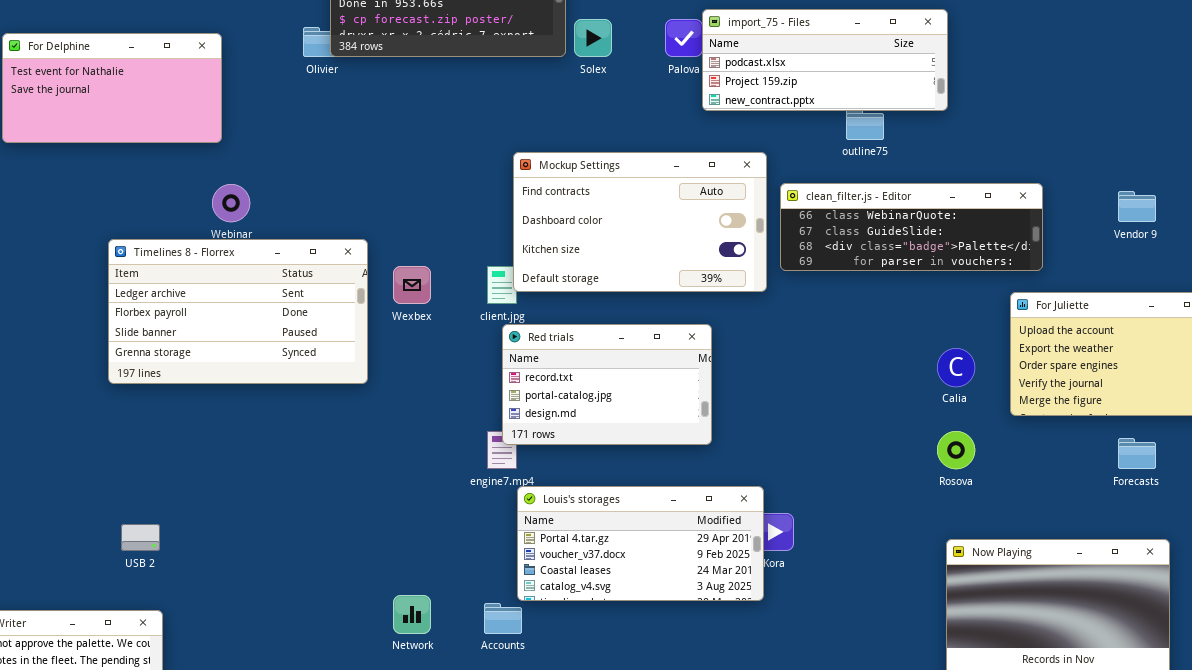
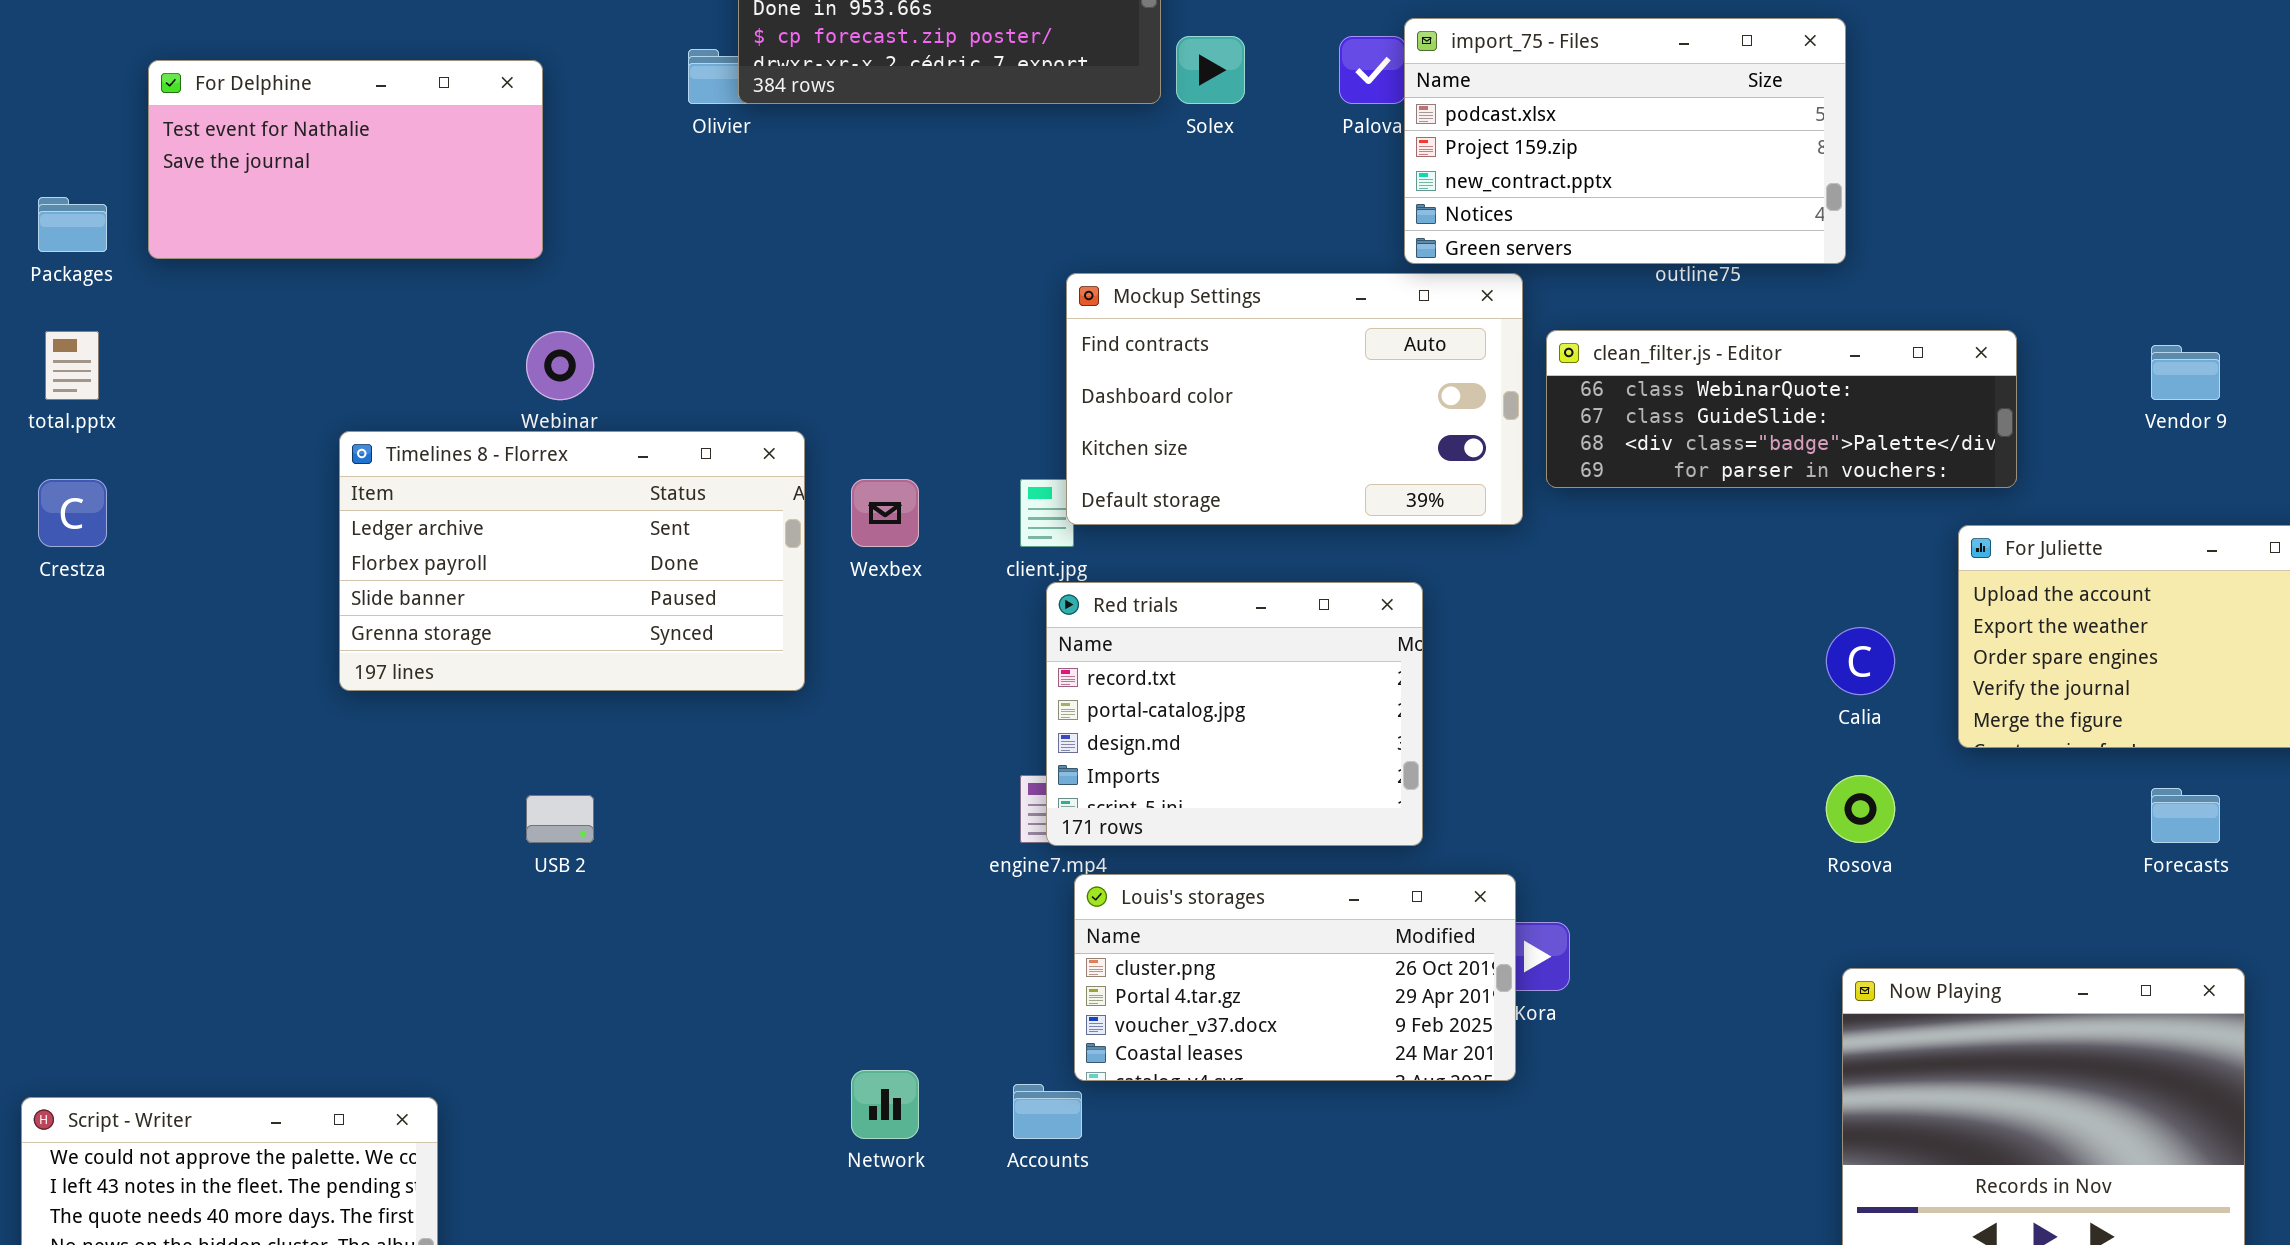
import_75 - Files: [702,9,948,111] -> [1404,18,1846,264], resized
Red trials: [502,324,712,445] -> [1046,582,1423,846], resized
Louis's storages: [517,486,764,601] -> [1074,874,1516,1081], scrolled up 1 row
USB 2: [121,524,160,551] -> [526,795,594,843], moved

